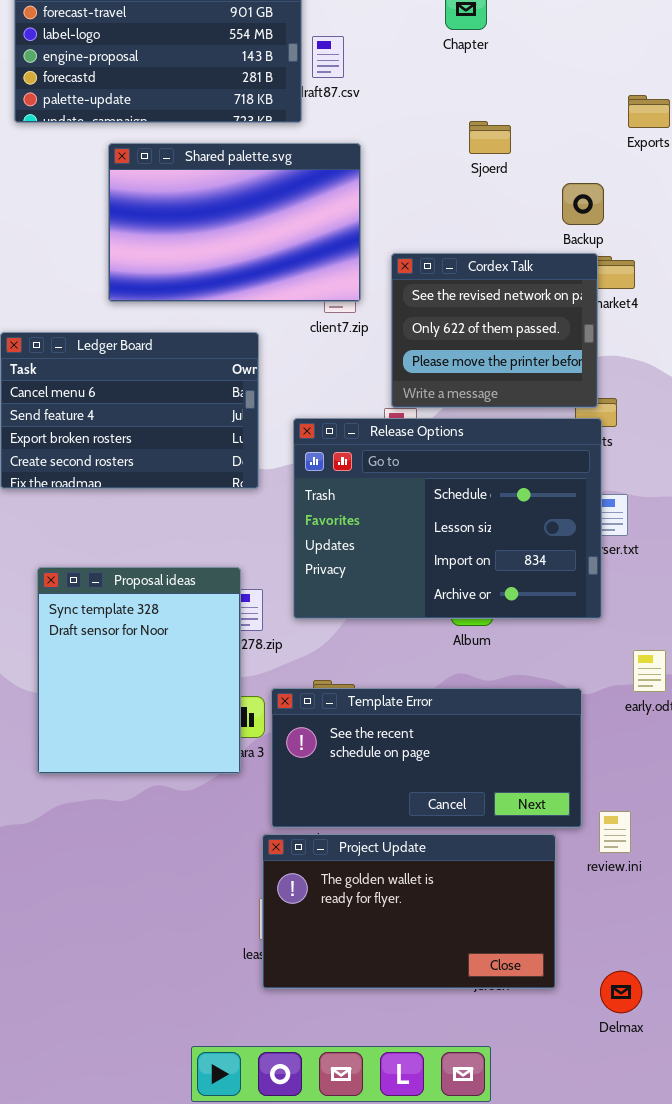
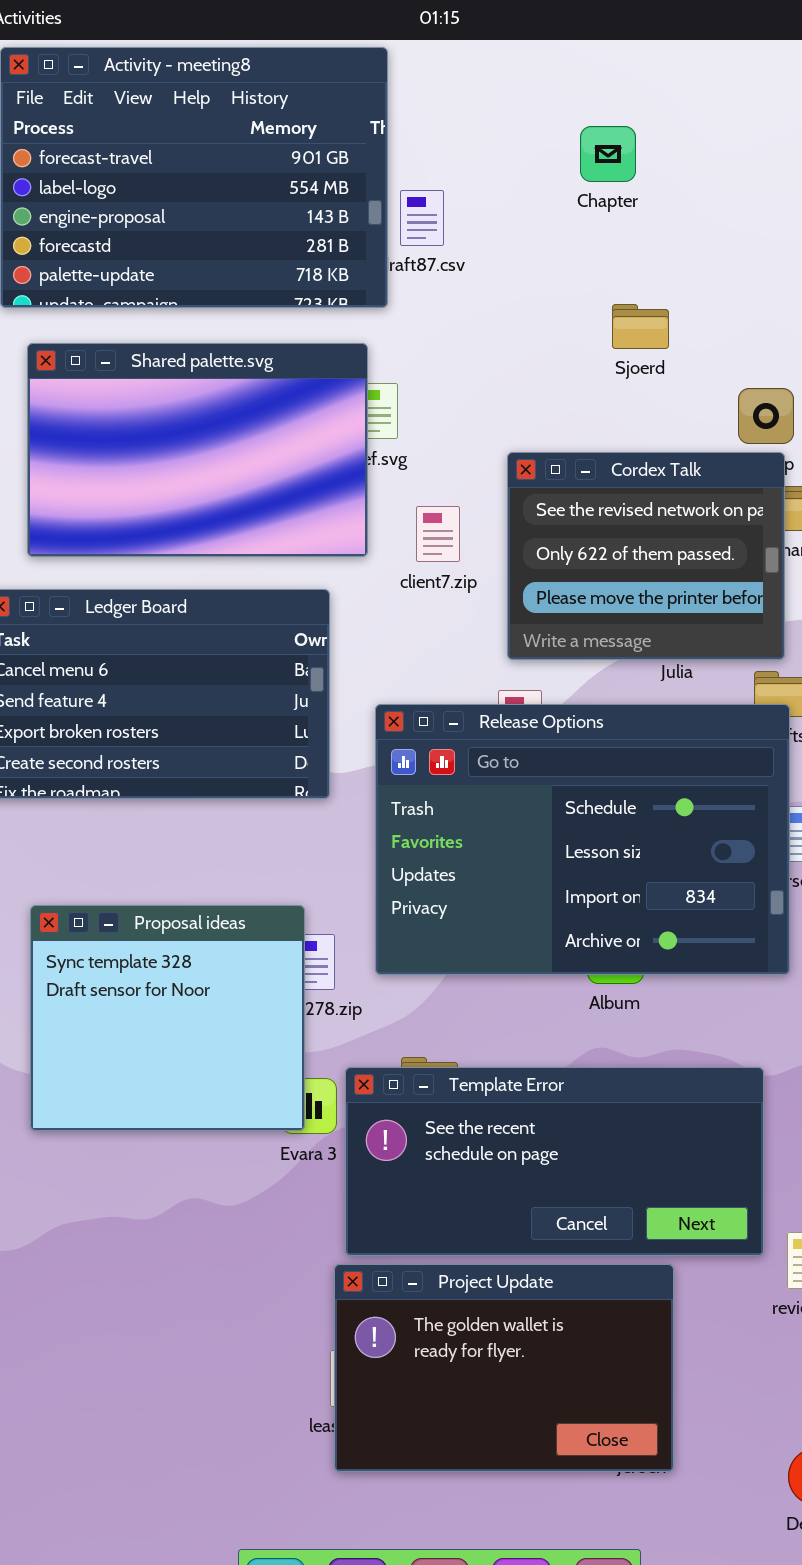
Shared palette.svg: [108,143,361,302] -> [27,343,368,557], moved
Cordex Talk: [391,253,598,408] -> [507,452,785,660], moved
Proposal ideas: [37,567,241,774] -> [30,905,305,1131], resized
Project Update: [262,834,556,989] -> [334,1264,674,1472], resized

